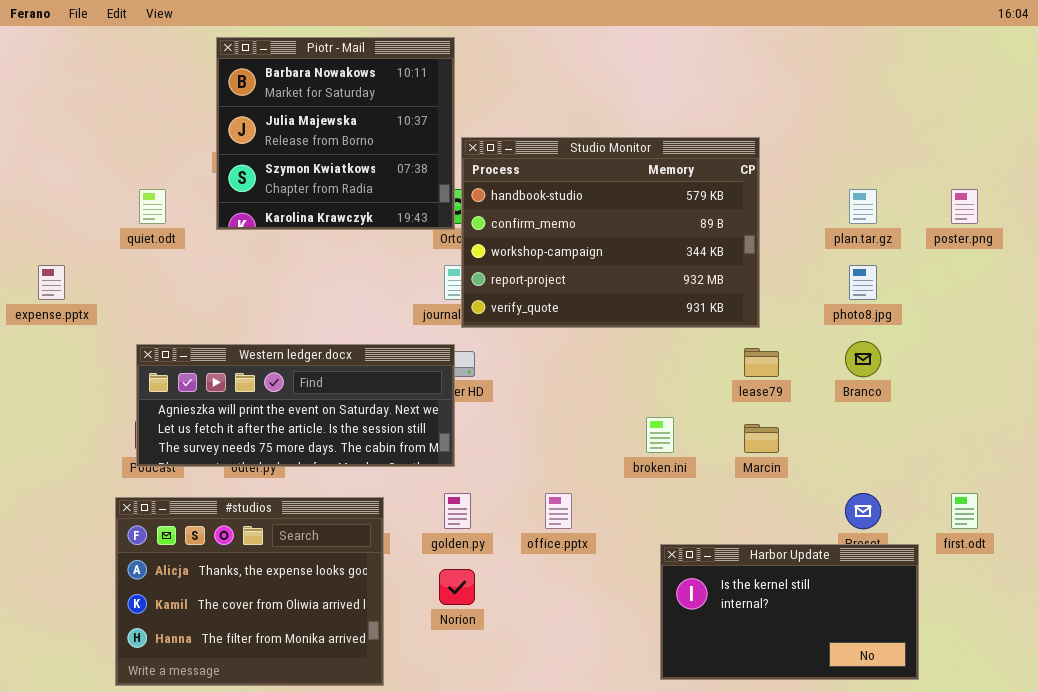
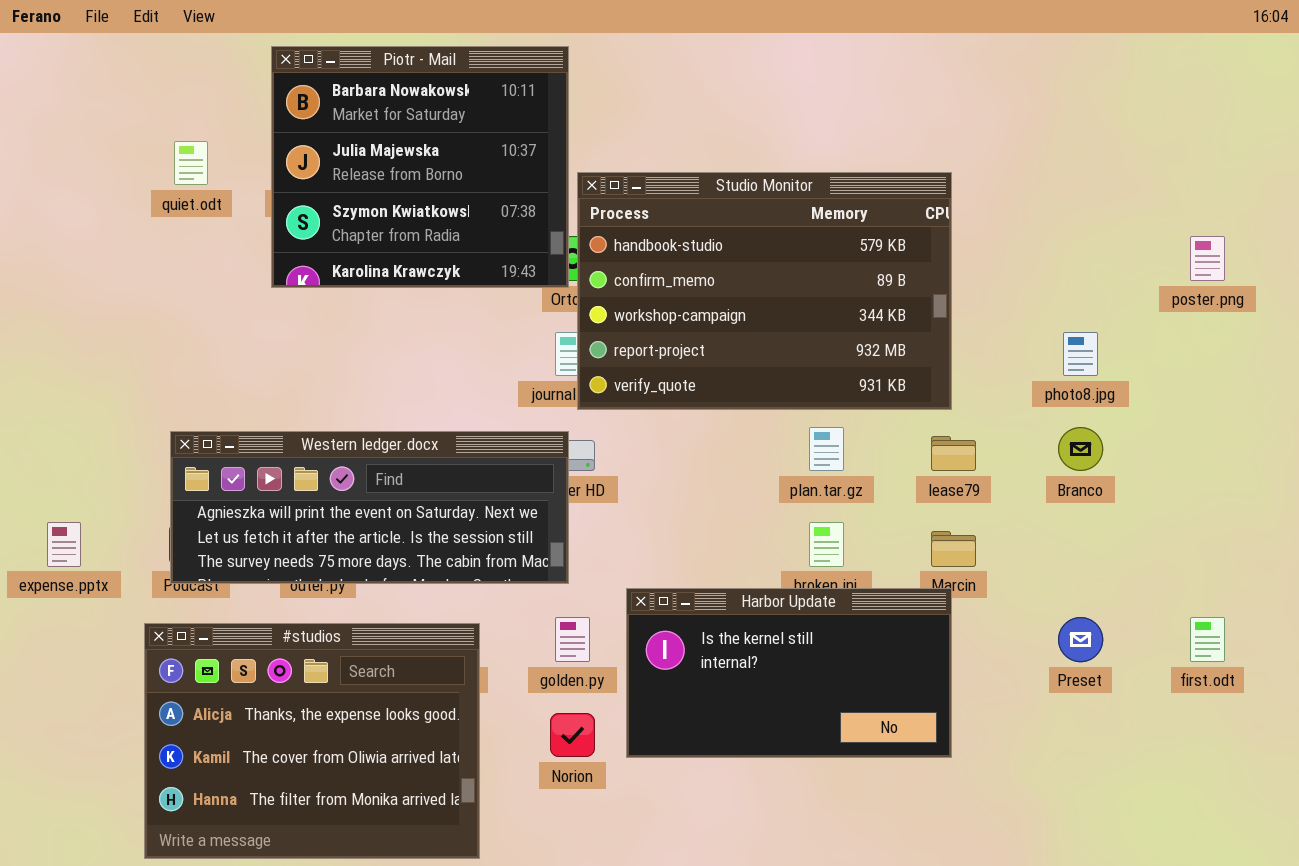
quiet.odt: [139,189,166,224] -> [174,141,208,185], moved
plan.tar.gz: [849,189,877,224] -> [809,427,844,471], moved
expense.pptx: [38,265,65,300] -> [47,522,81,567], moved
Harbor Update: [660,544,919,680] -> [626,588,952,758], moved

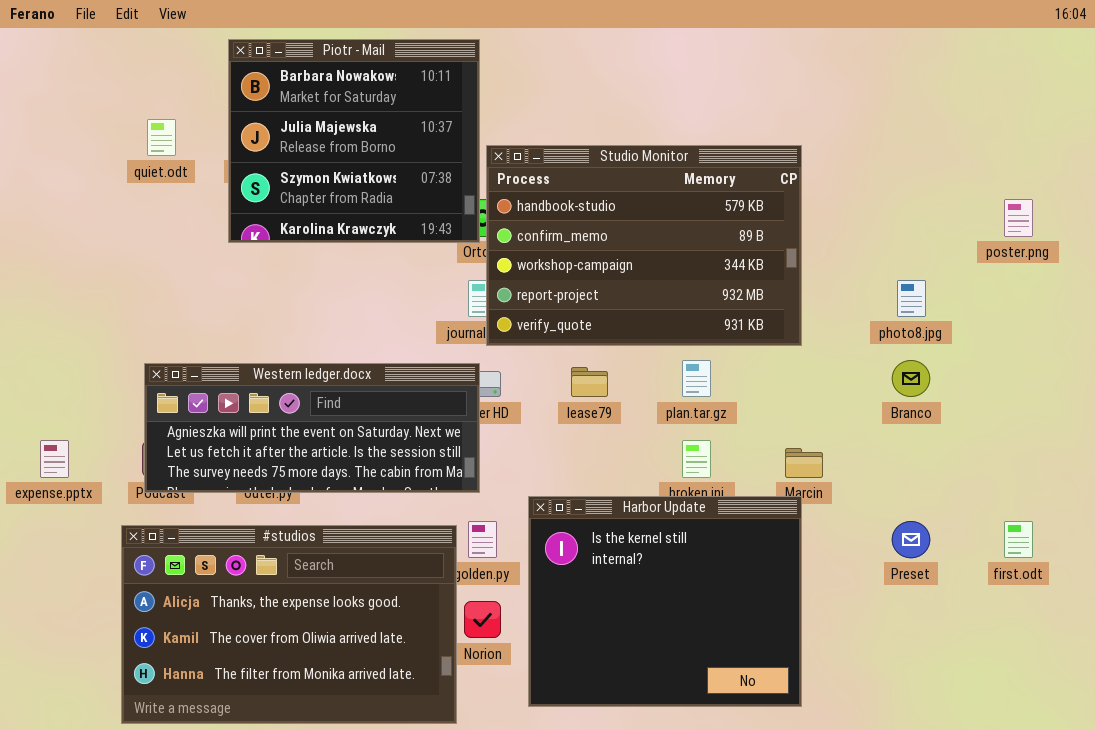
lease79: [931,436,976,471] -> [571,367,608,397], moved
Harbor Update: [626,588,952,758] -> [528,496,802,707], resized
#studios: [144,623,480,859] -> [121,525,457,724], resized

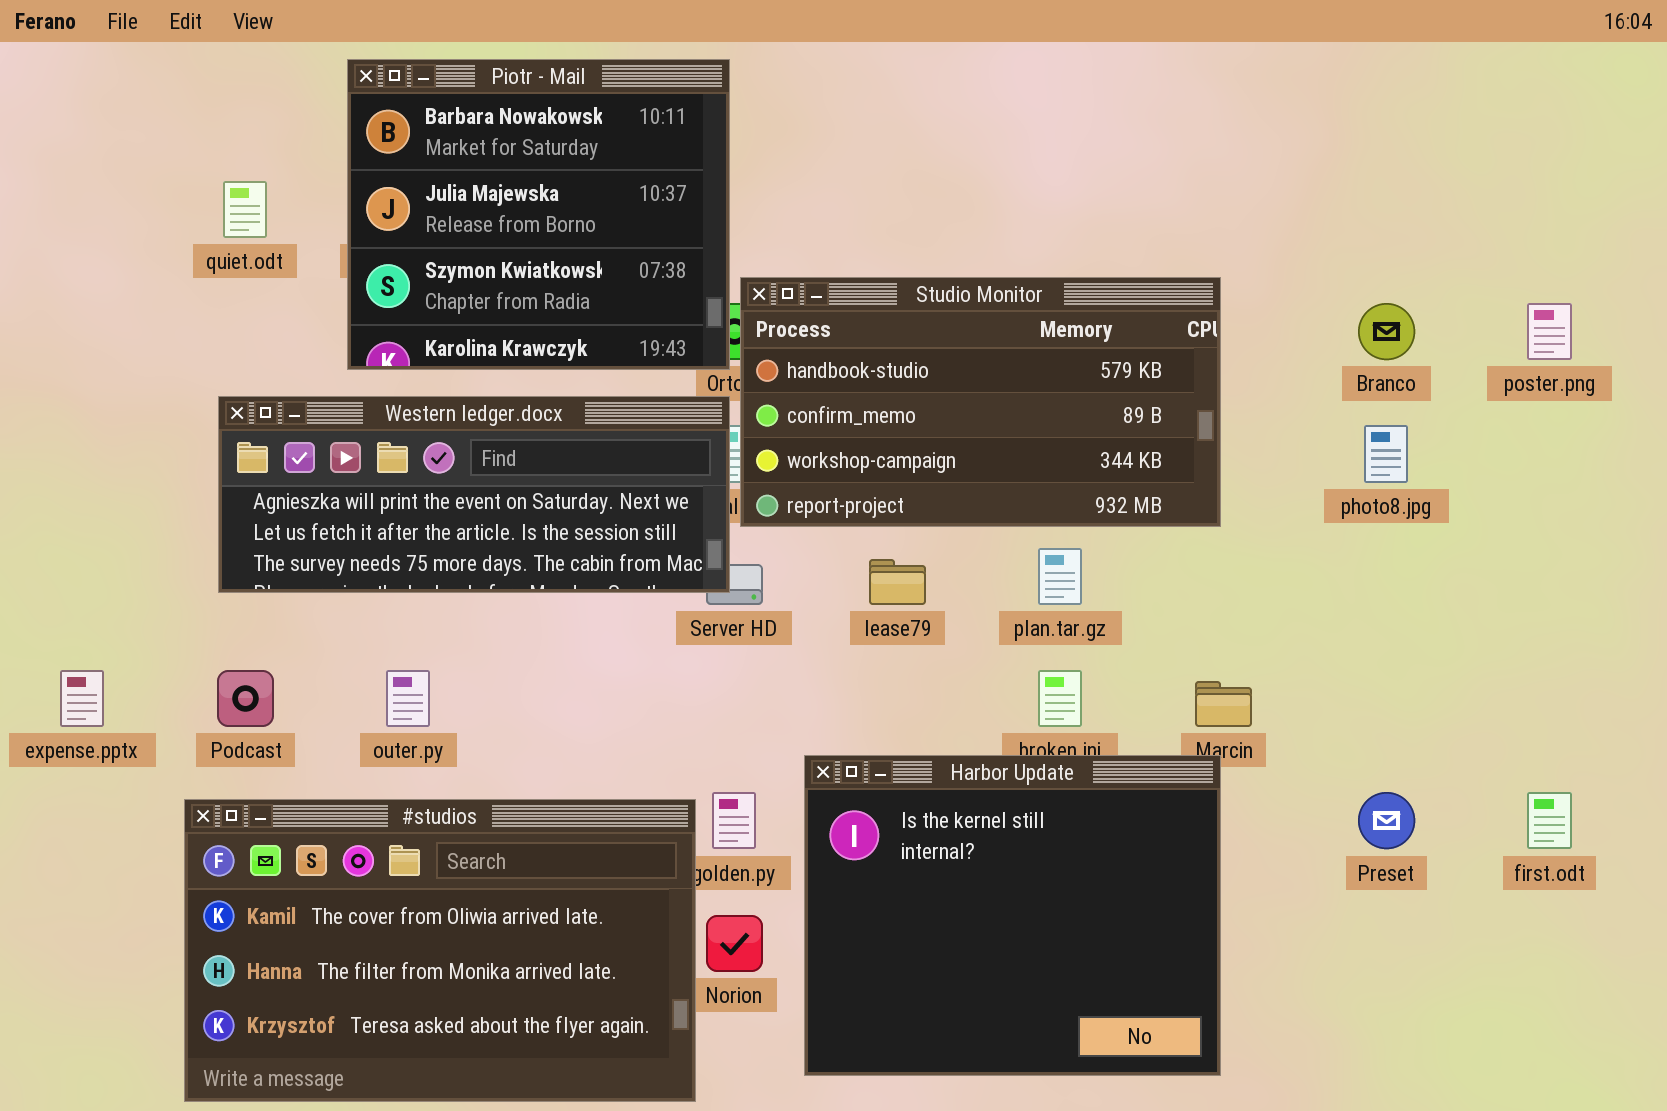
Studio Monitor: [486,145,802,346] -> [740,277,1221,527], resized
Branco: [892,360,930,397] -> [1358,303,1415,360], moved
Western ledger.docx: [144,363,480,493] -> [218,396,730,593], moved
#studios: [121,525,457,724] -> [184,799,696,1102], scrolled down 1 row

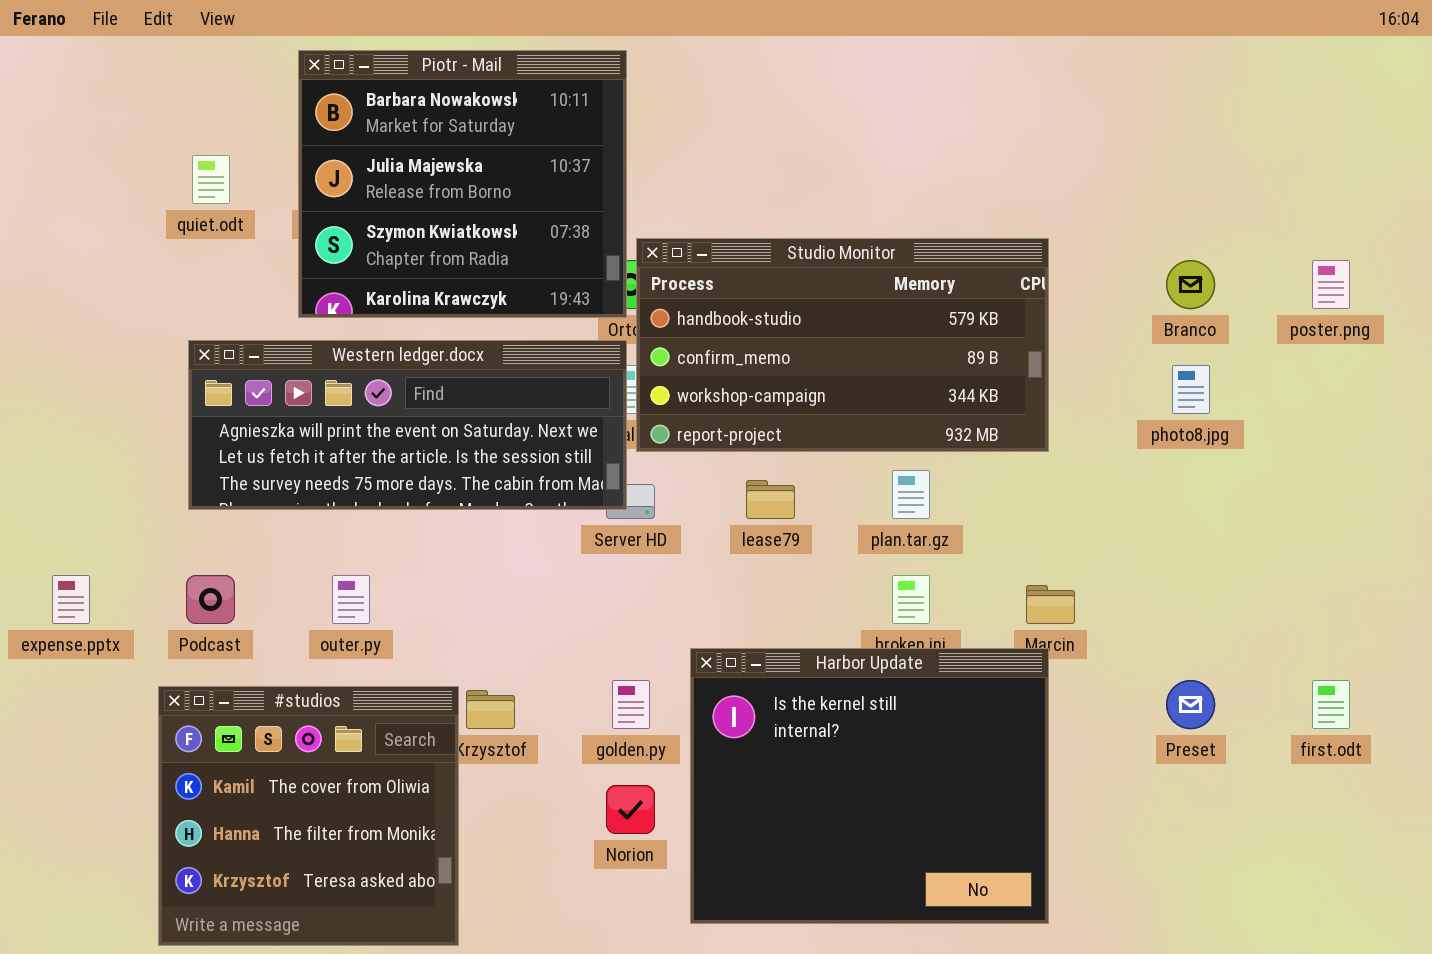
#studios: [184,799,696,1102] -> [158,686,459,946], resized

